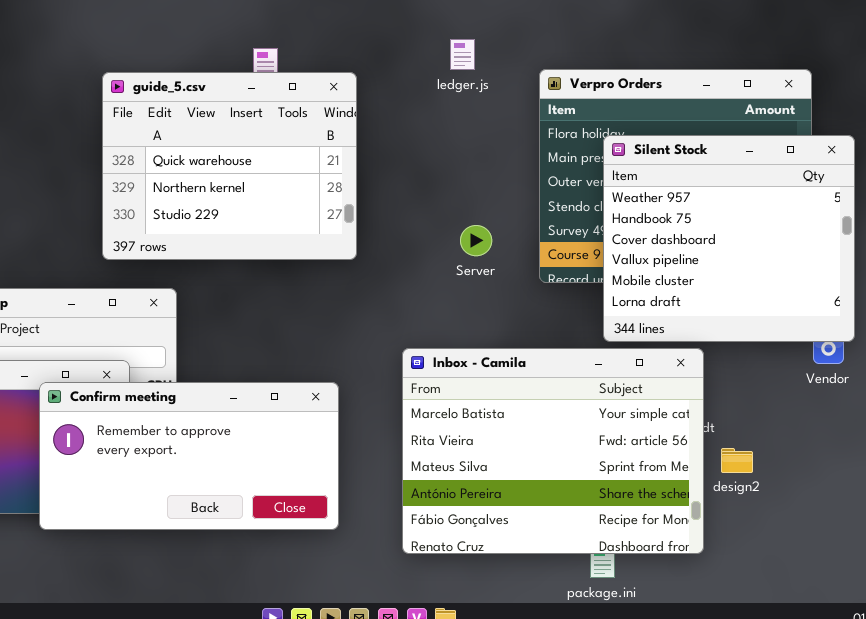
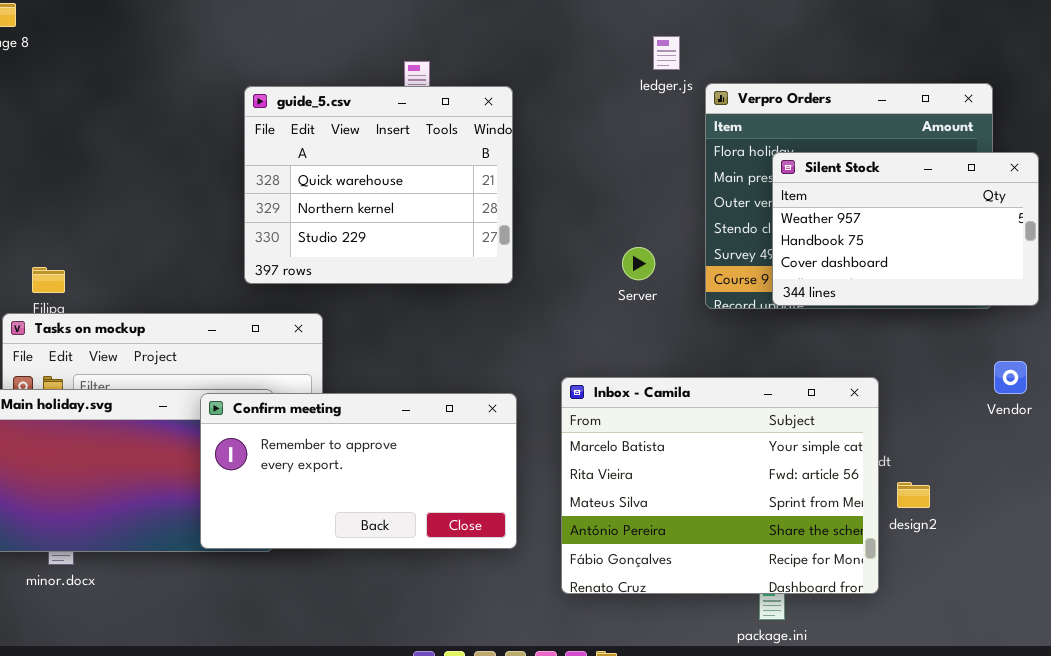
ledger.js: [450,39,475,70] -> [653,36,680,70], moved
Silent Stock: [603,135,855,342] -> [772,152,1039,306], resized
Confirm meeting: [39,382,339,530] -> [200,393,517,549], moved

